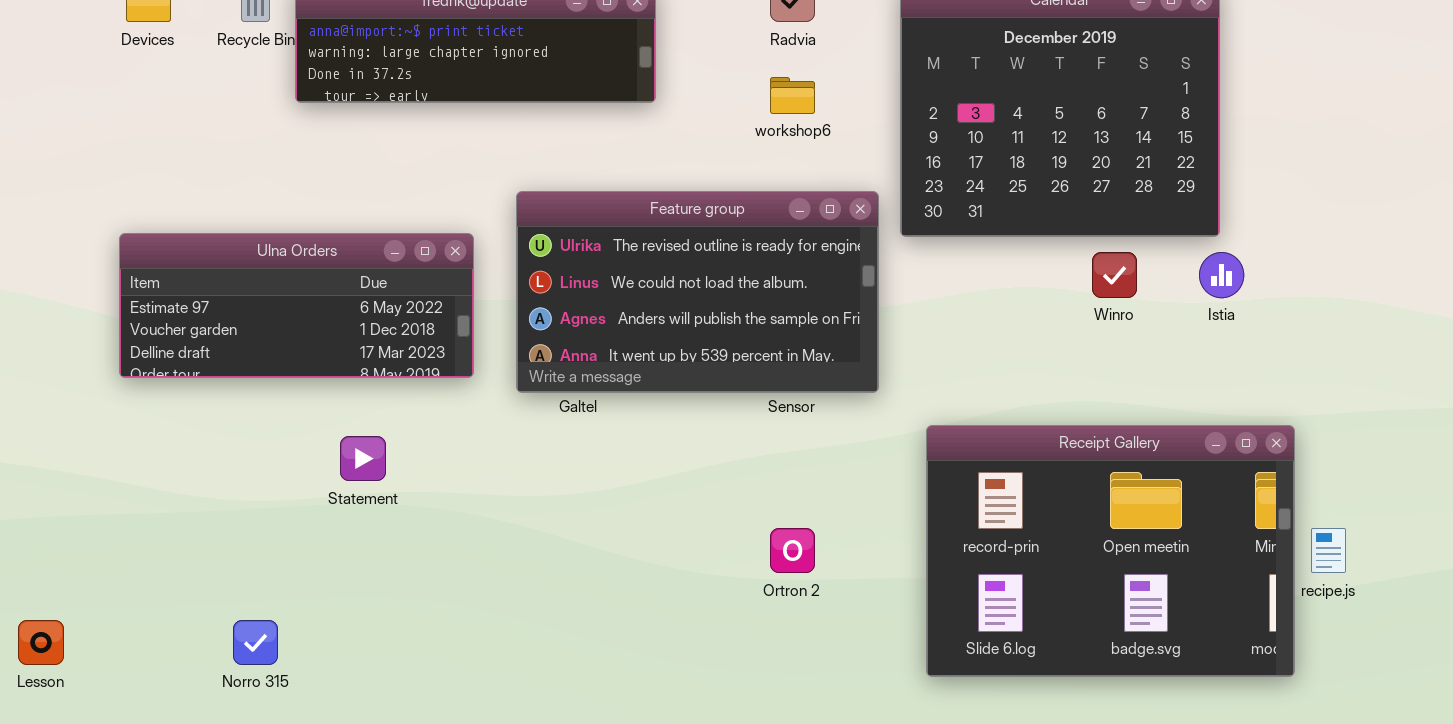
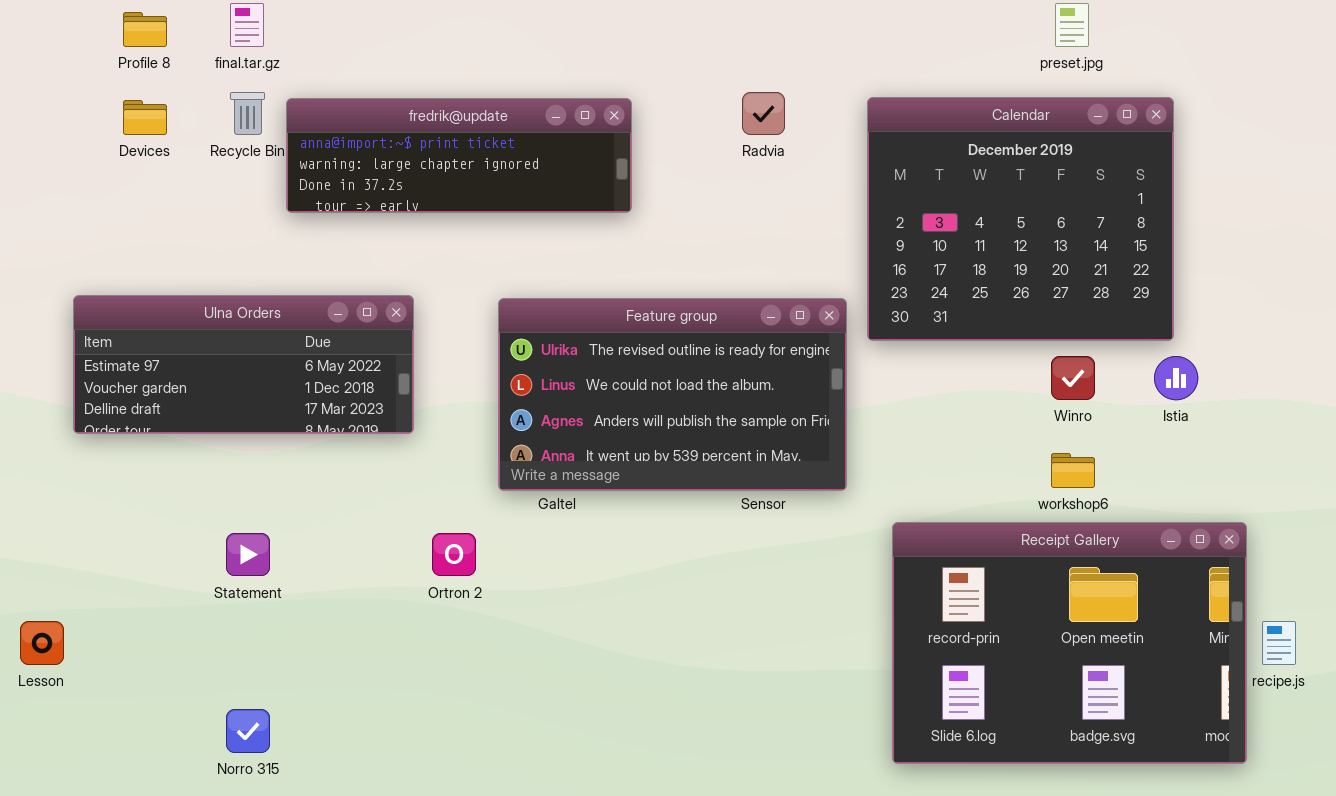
workshop6: [770,77,815,114] -> [1051,453,1095,488], moved
Ulna Orders: [119,233,474,378] -> [73,295,414,434], moved
Statement: [340,436,386,481] -> [226,533,270,576], moved
Ortron 2: [770,528,815,573] -> [432,533,476,576], moved
Lesson: [18,620,64,665] -> [20,621,64,665], moved

